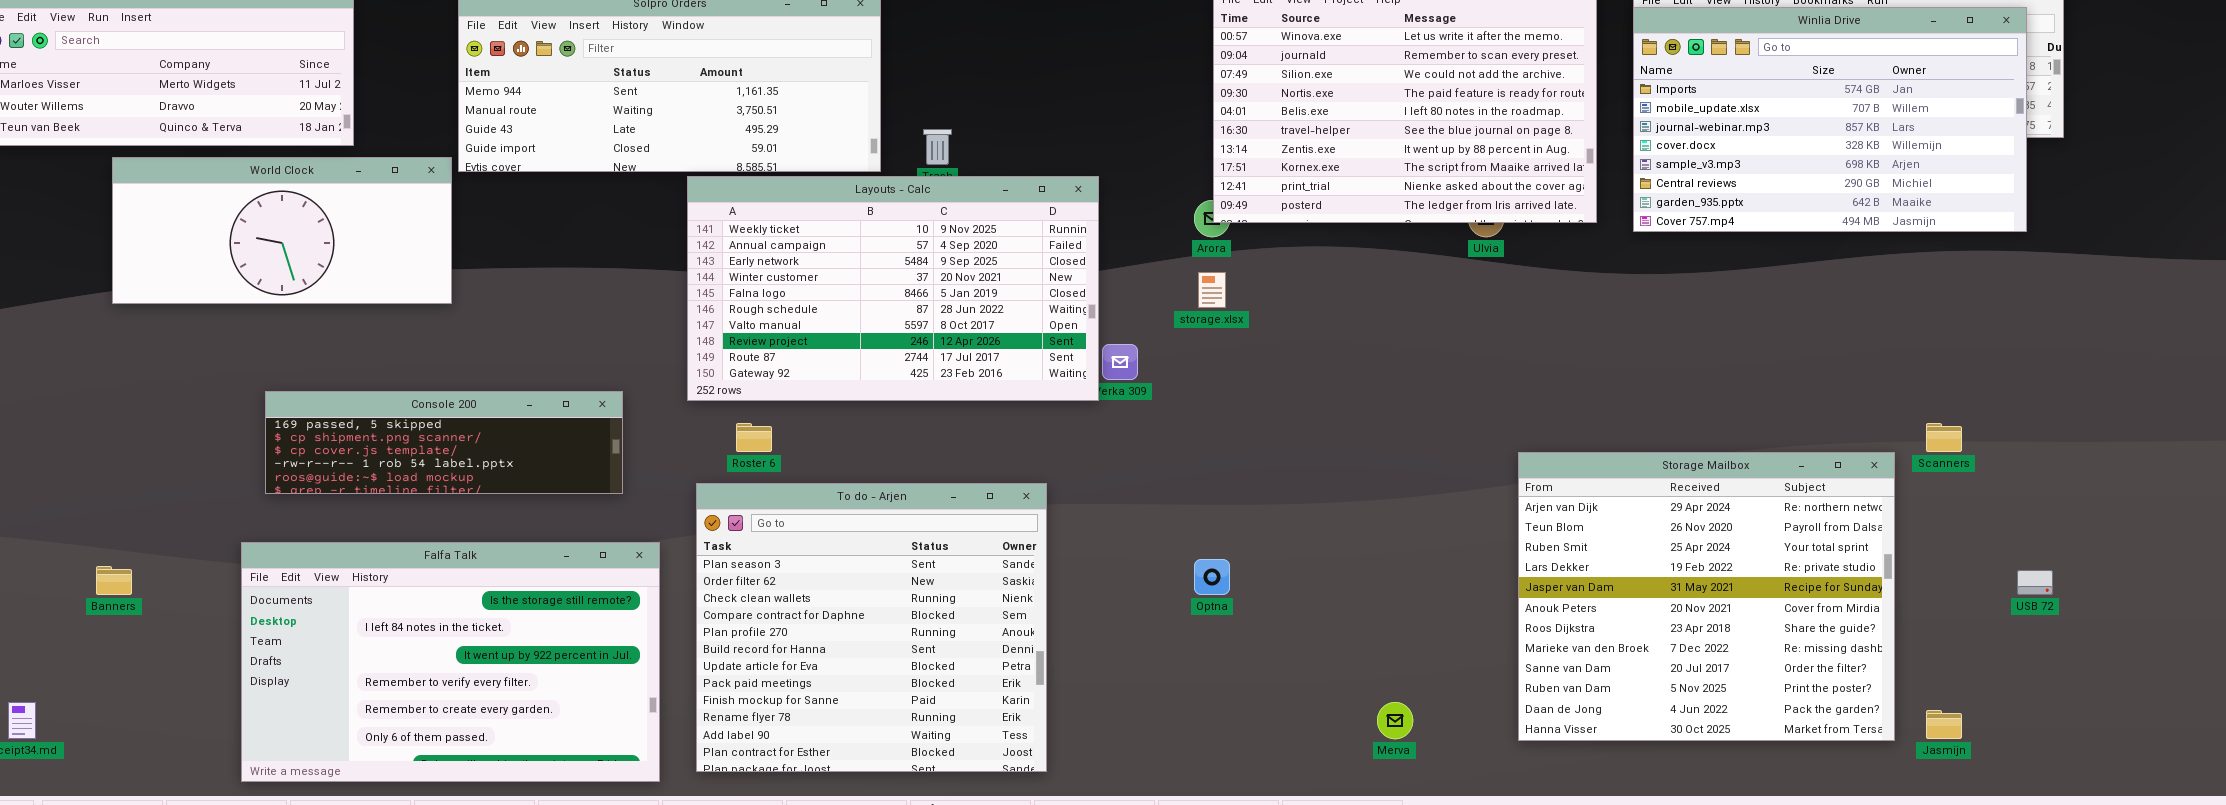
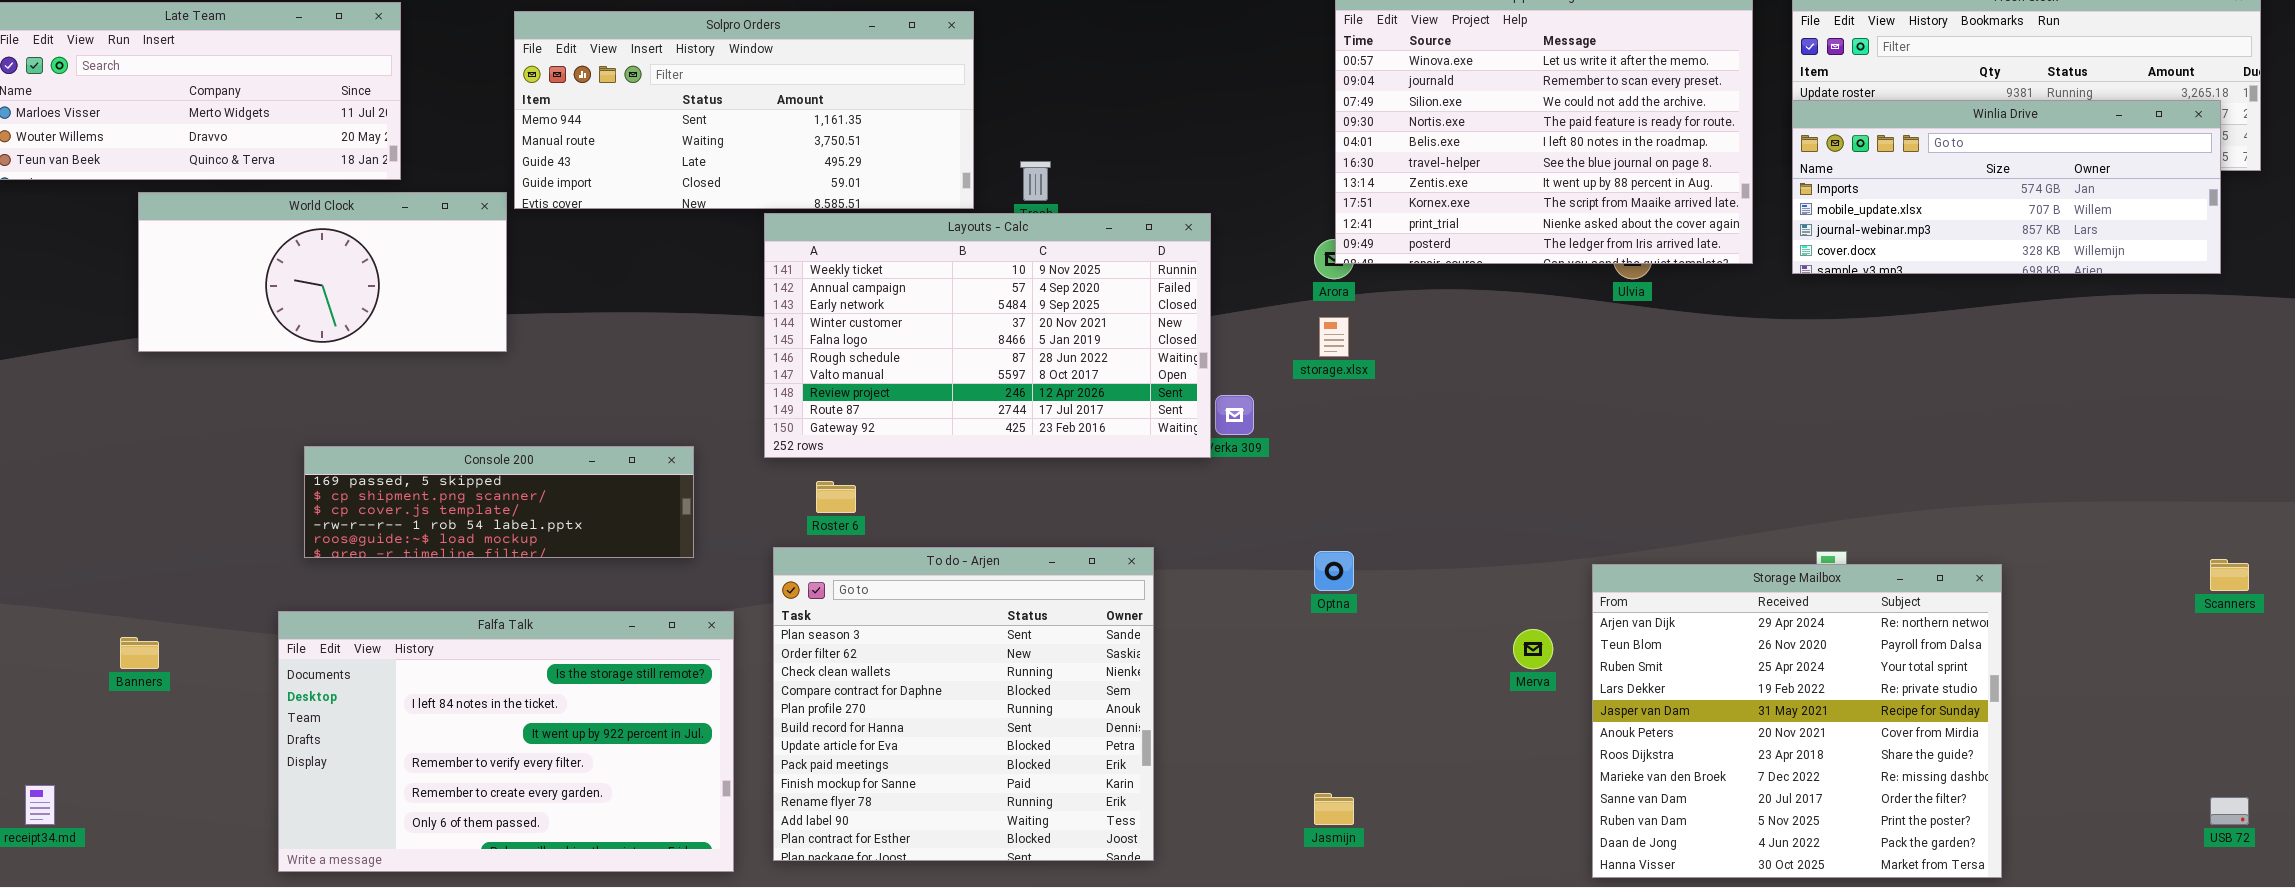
Winlia Drive: [1633,7,2027,232] -> [1792,100,2221,274], resized
Scanners: [1926,423,1962,452] -> [2210,559,2249,591], moved
Storage Mailbox: [1518,452,1895,741] -> [1592,564,2002,878], moved
Optna: [1194,559,1230,595] -> [1314,551,1354,591], moved
USB 72: [2017,570,2053,595] -> [2210,797,2249,825], moved
Merva: [1377,702,1413,739] -> [1513,629,1553,669], moved
Jasmijn: [1926,710,1962,739] -> [1314,793,1354,825], moved

